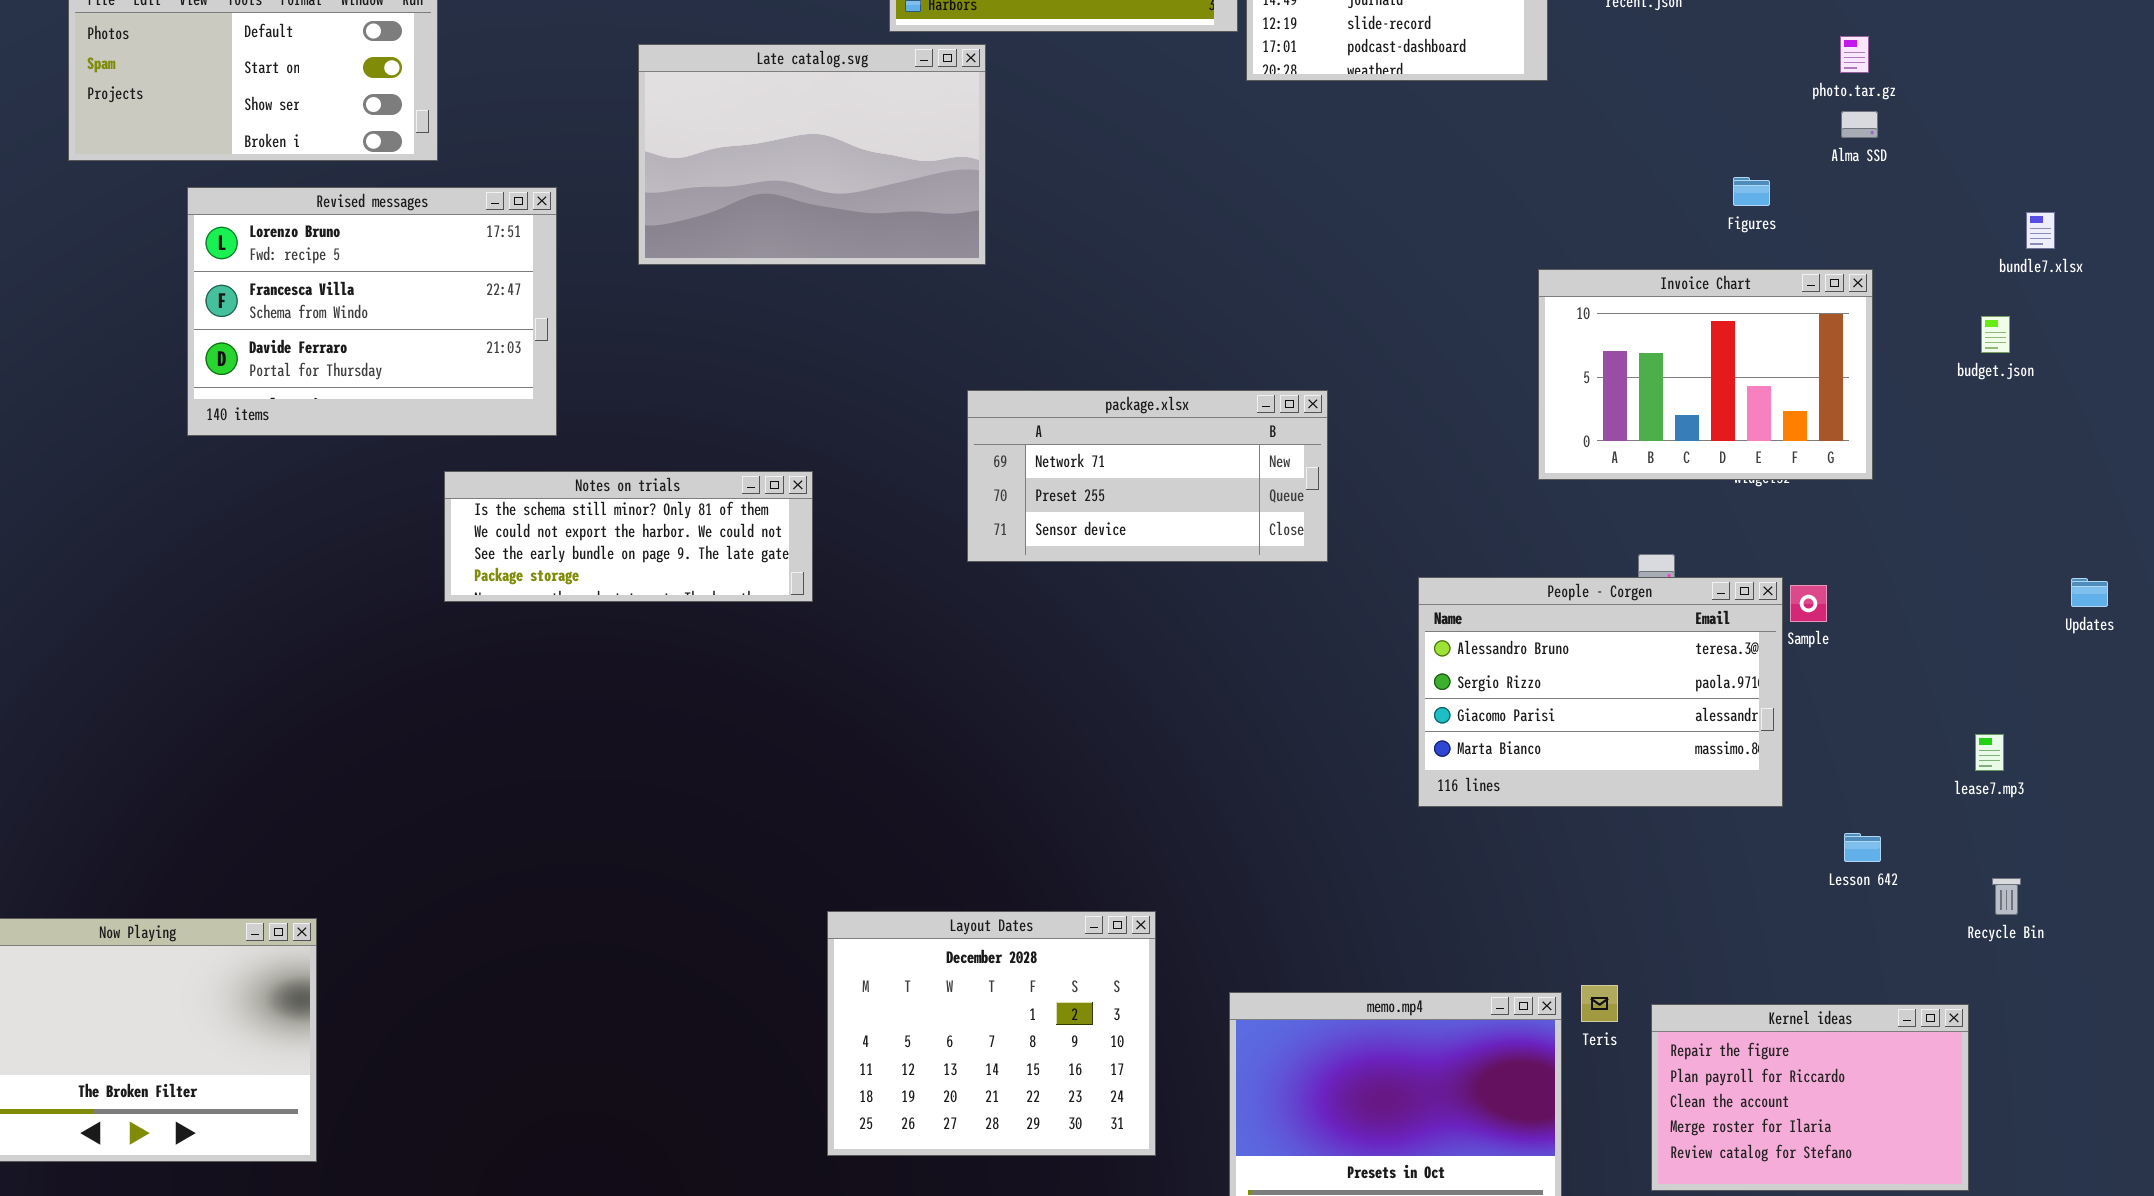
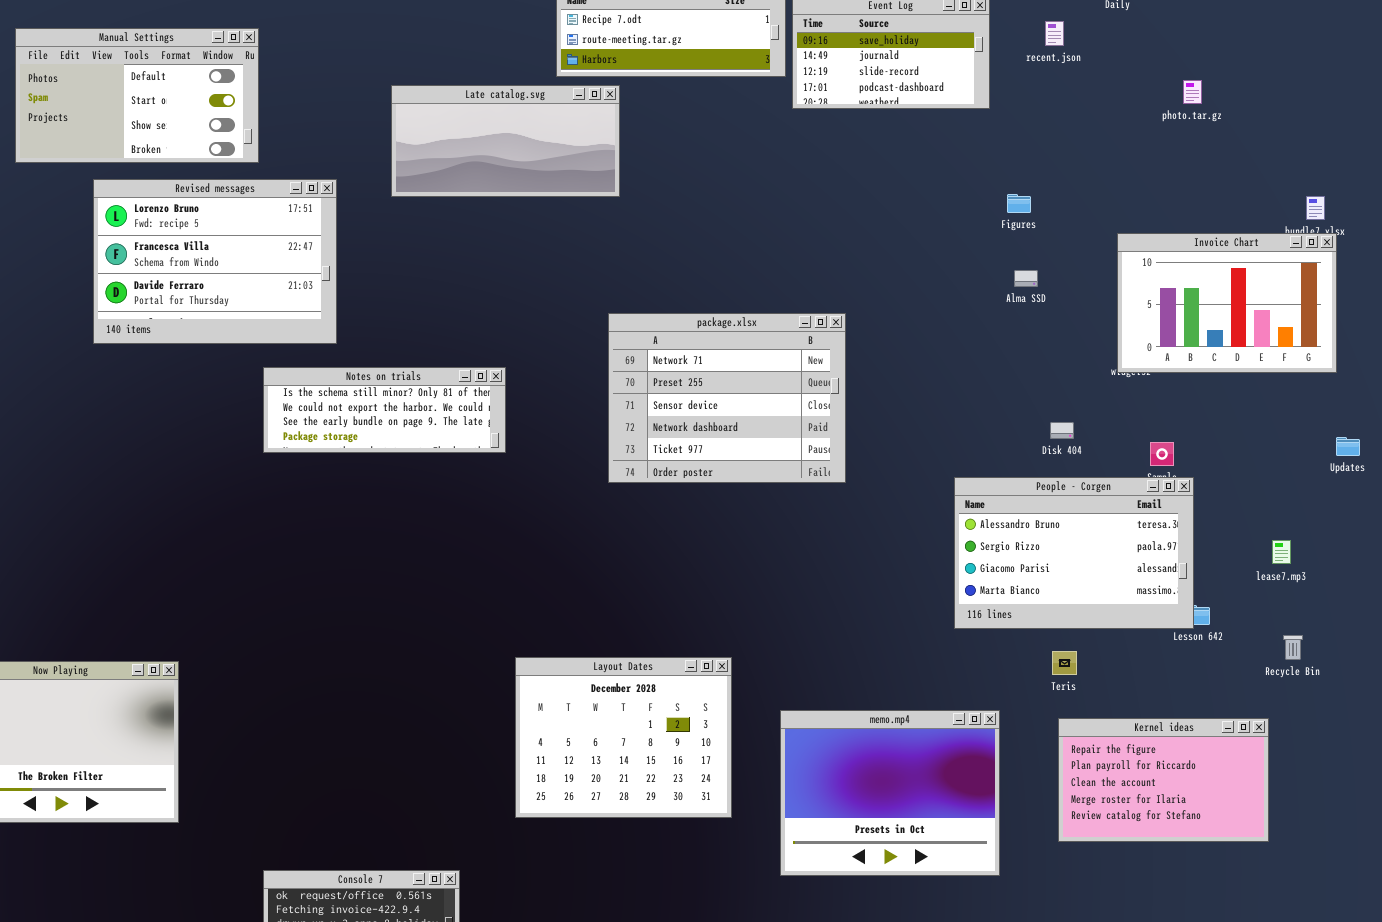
Late catalog.svg: [638,44,986,265] -> [391,85,620,197], resized
Alma SSD: [1841,111,1878,138] -> [1014,270,1038,287], moved
Figures: [1733,177,1770,206] -> [1007,194,1031,213], moved
Invoice Chart: [1538,269,1873,480] -> [1117,233,1337,373], moved
package.xlsx: [967,390,1328,562] -> [608,313,846,483], resized
People - Corgen: [1418,577,1783,807] -> [954,477,1194,629], moved
Teris: [1581,985,1618,1022] -> [1052,651,1077,675], moved

